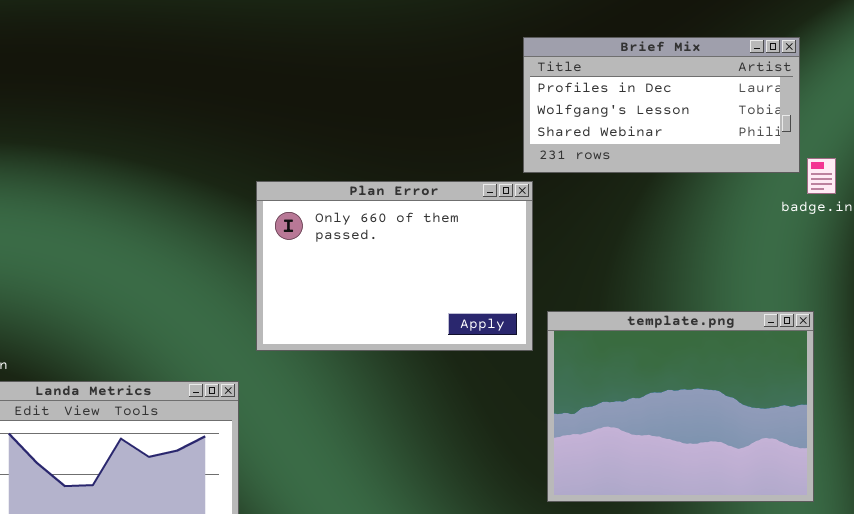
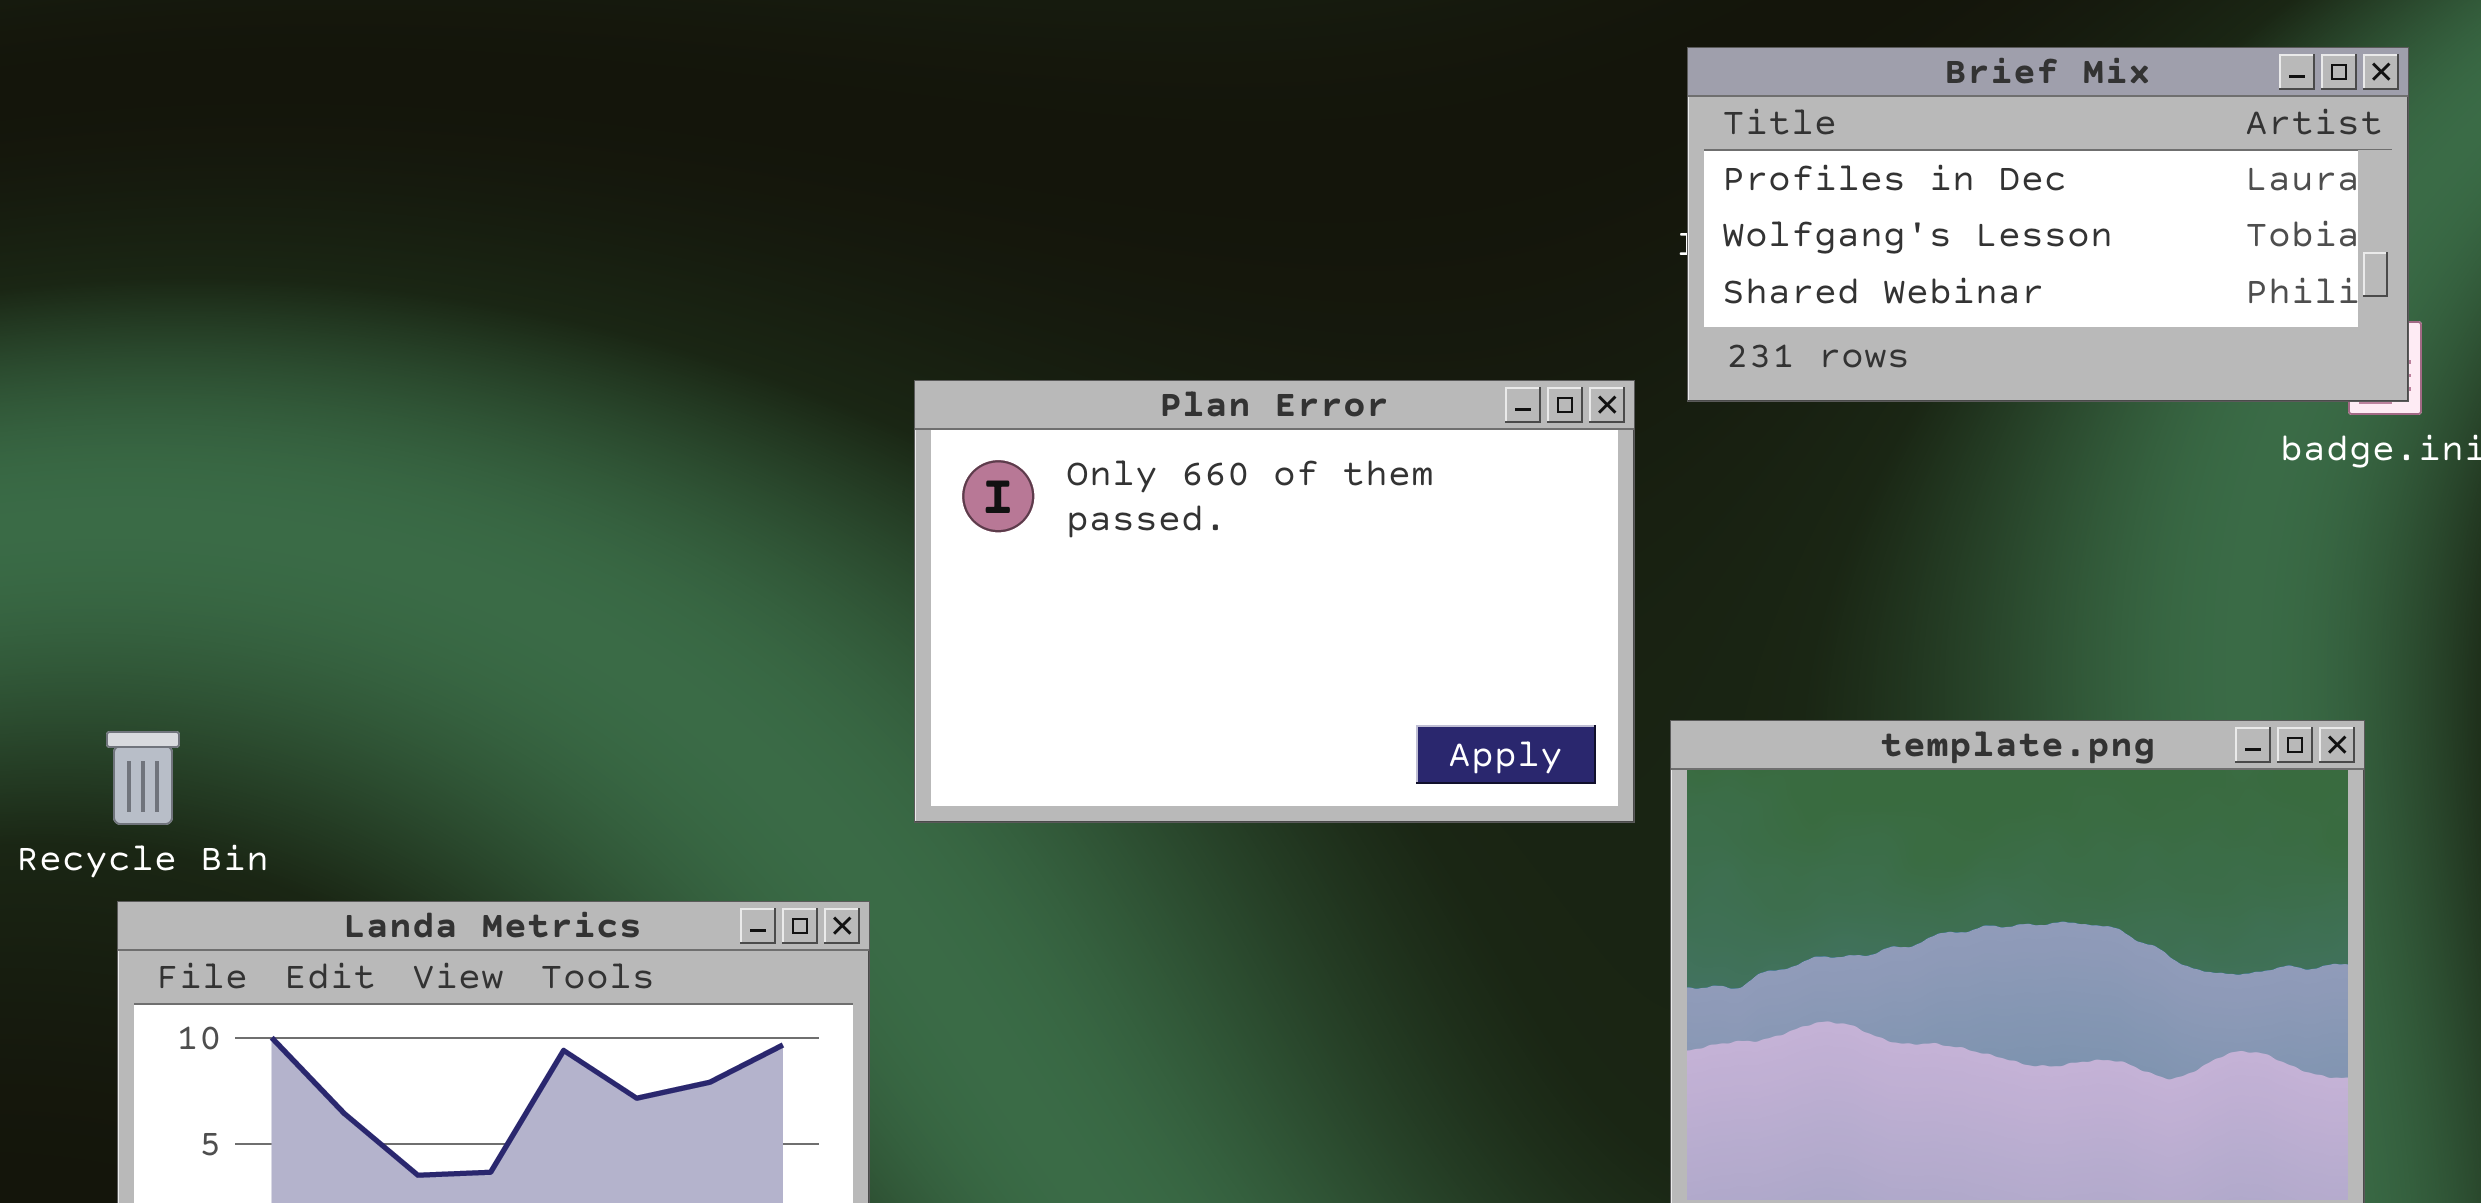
Brief Mix: [523,37,800,173] -> [1687,47,2409,402], moved

